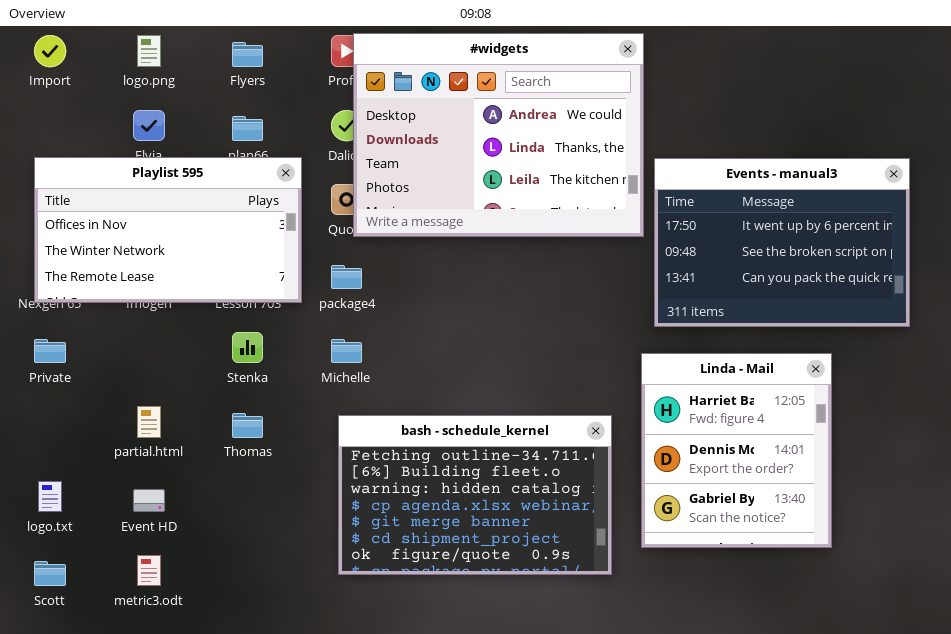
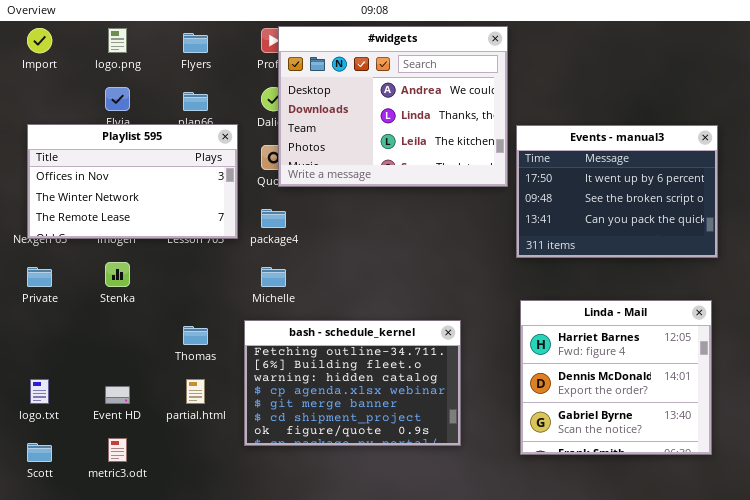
Stenka: [232,332,263,363] -> [105,262,130,287], moved
Linda - Mail: [641,353,832,548] -> [520,300,712,455], moved, resized
partial.html: [137,406,161,438] -> [186,379,205,404], moved
bash - schedule_kernel: [338,415,612,575] -> [244,320,461,446], moved

